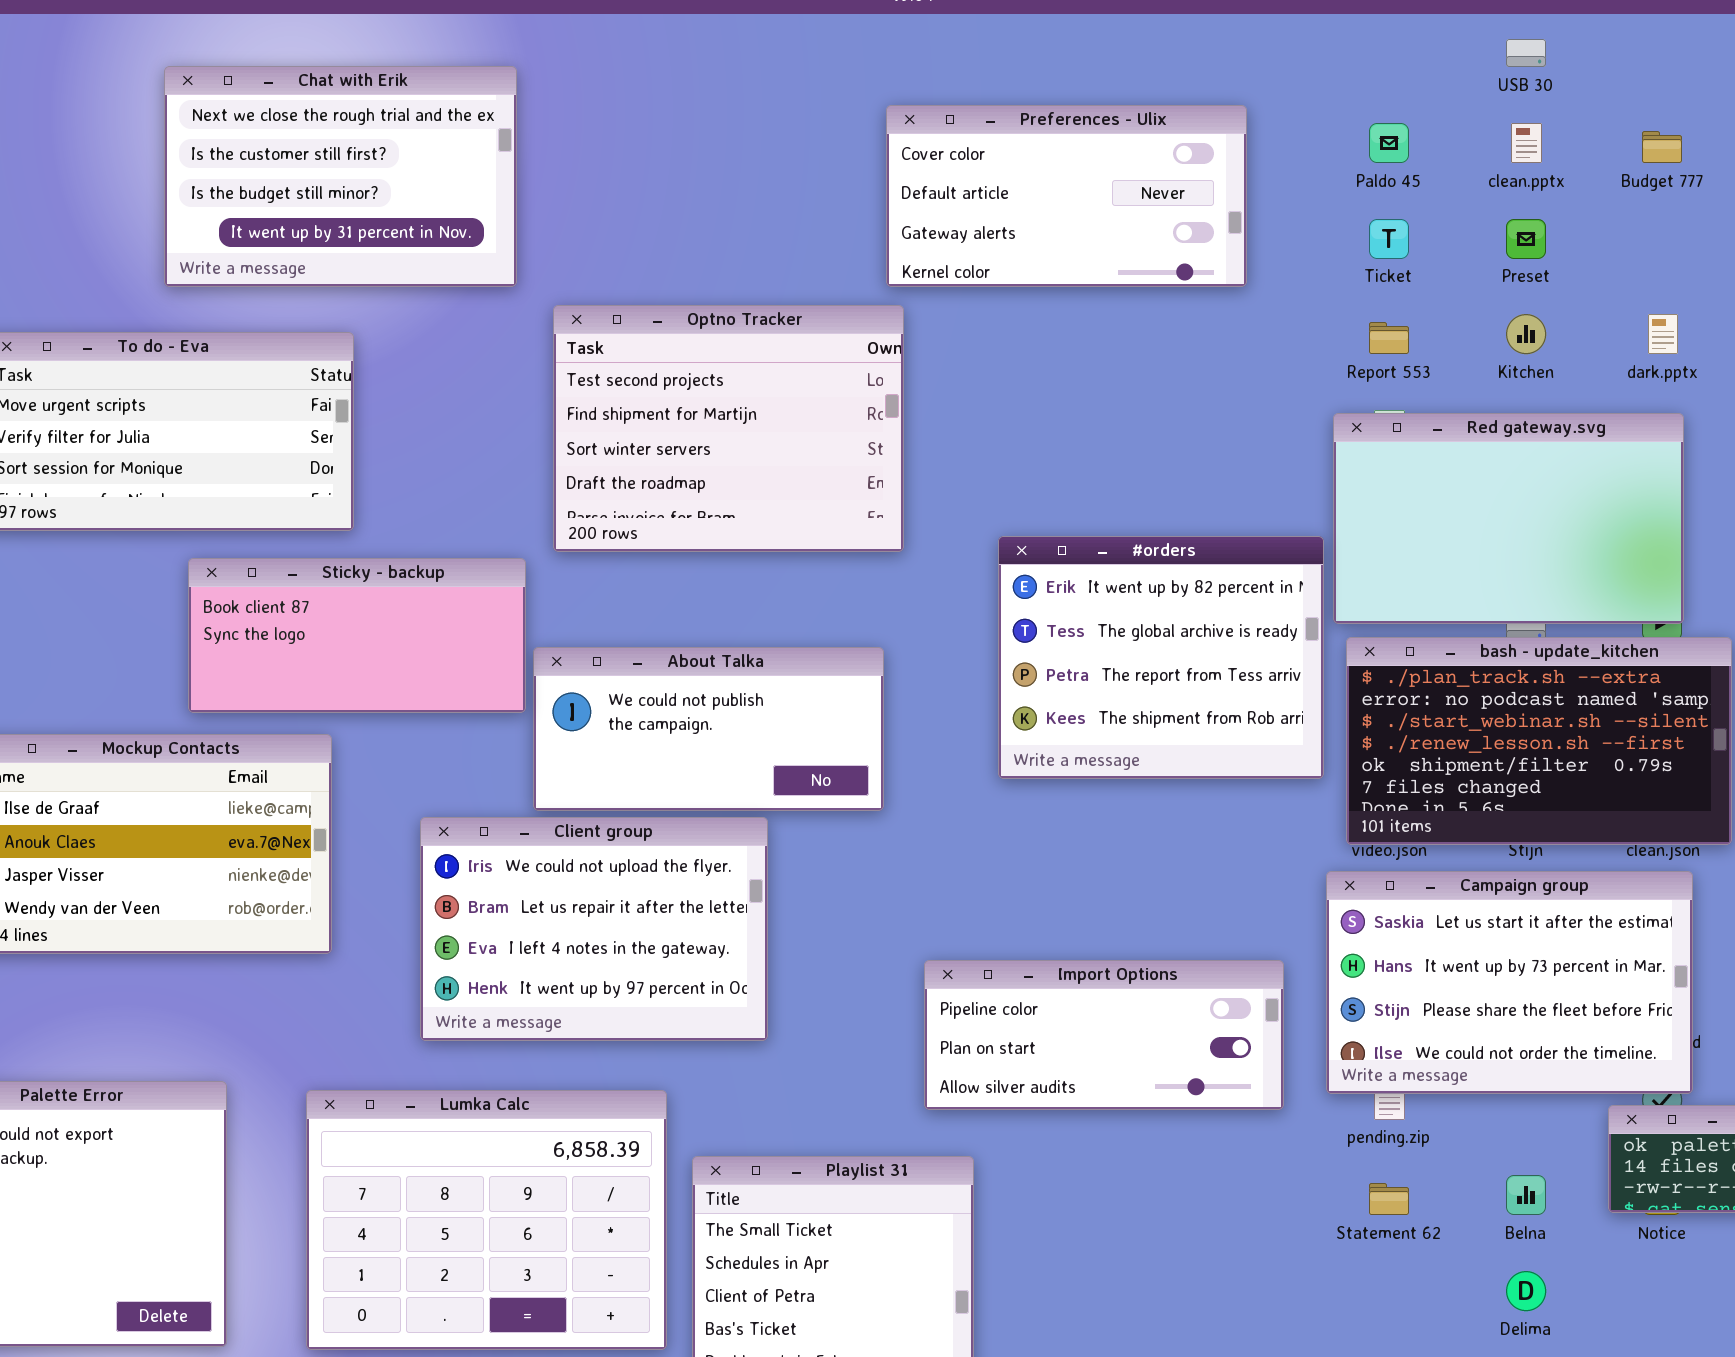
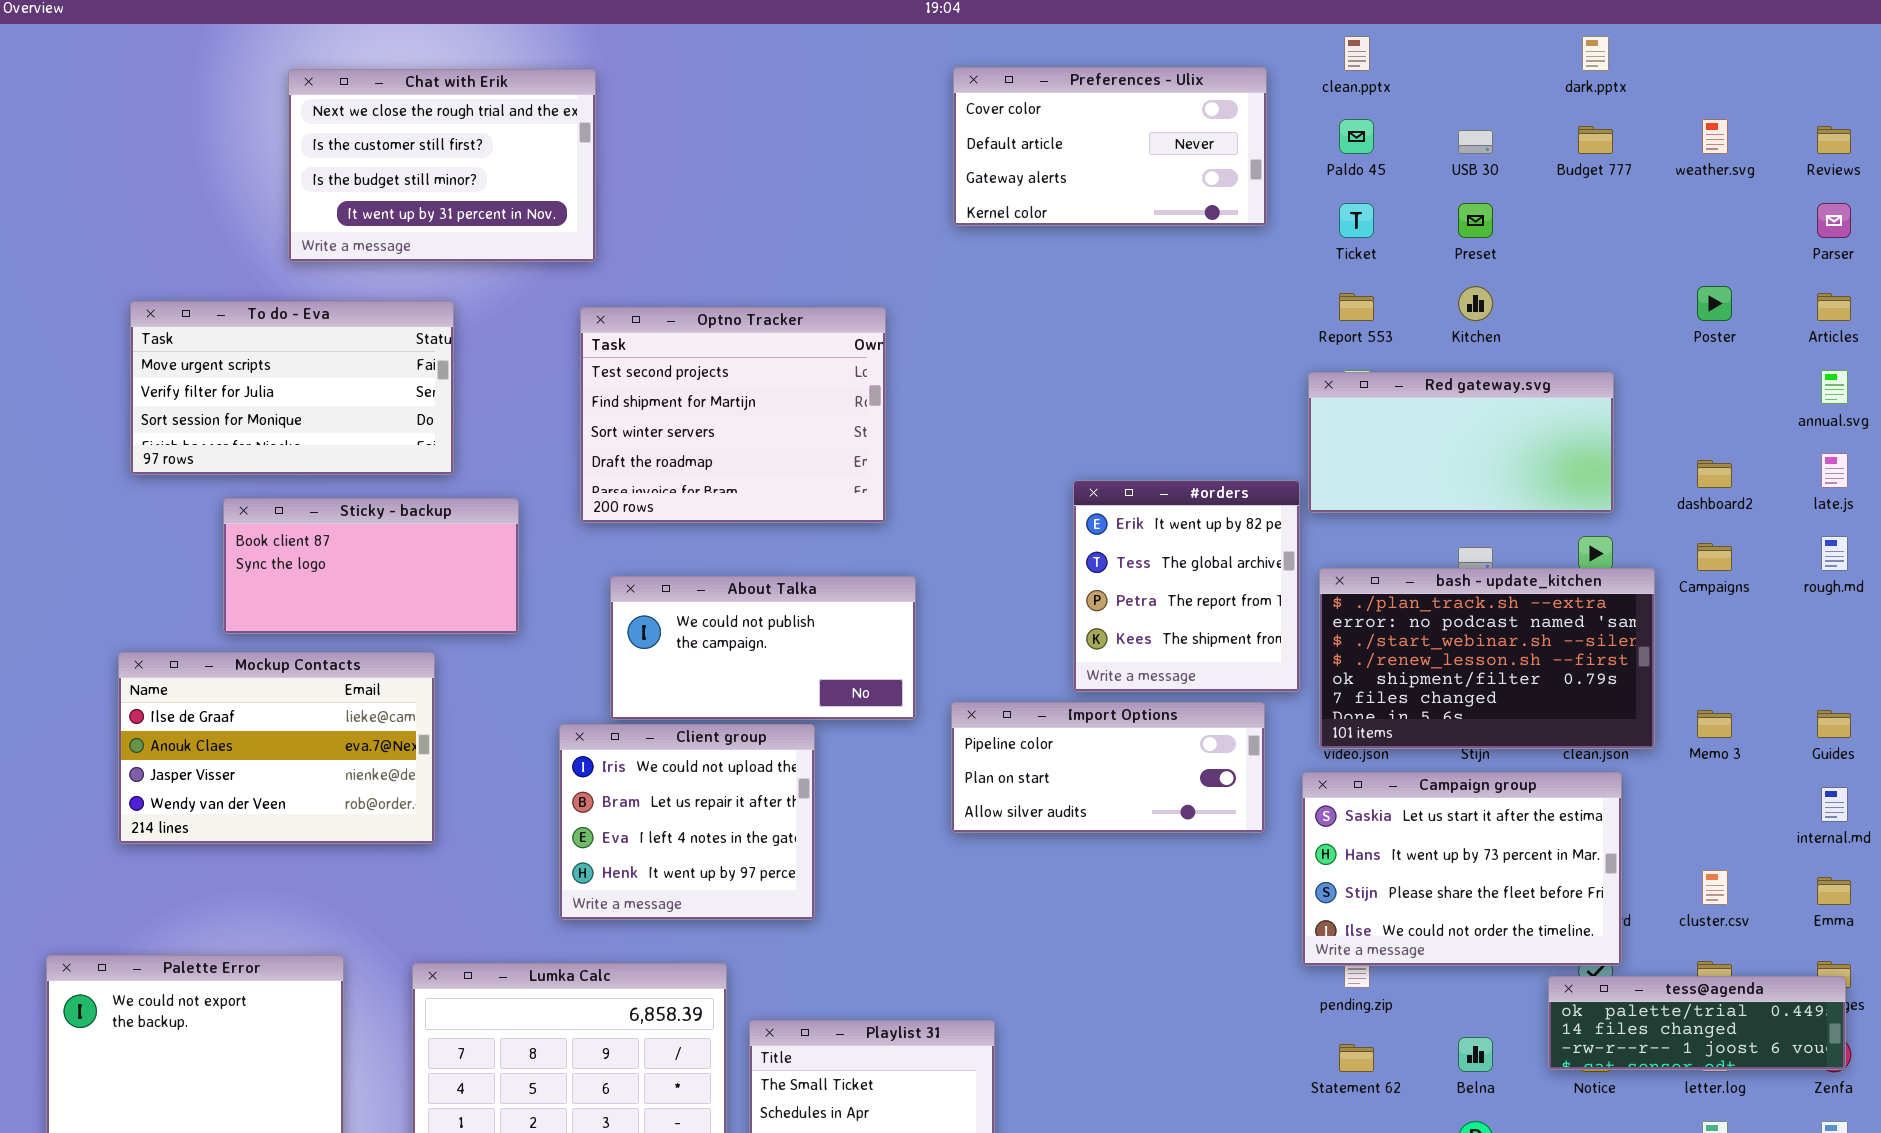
USB 30: [1506,39,1546,67] -> [1458,130,1493,154], moved
Preferences - Ulix: [886,105,1247,287] -> [953,67,1267,226], moved
clean.pptx: [1511,123,1542,163] -> [1344,36,1370,71], moved
Optno Tracker: [553,305,904,552] -> [580,307,886,523], moved
dark.pptx: [1648,314,1678,354] -> [1582,36,1609,71], moved
Red gateway.svg: [1333,413,1684,624] -> [1308,372,1614,513], resized
#orders: [998,536,1324,779] -> [1073,480,1300,692], resized
Sticky - backup: [188,558,526,713] -> [223,498,519,634], moved
Client group: [420,817,768,1041] -> [559,724,815,920], resized
Import Options: [924,960,1284,1110] -> [951,702,1265,833], moved

